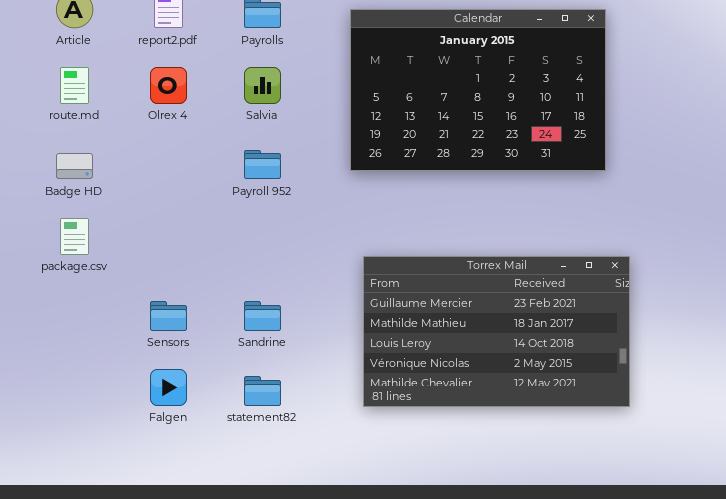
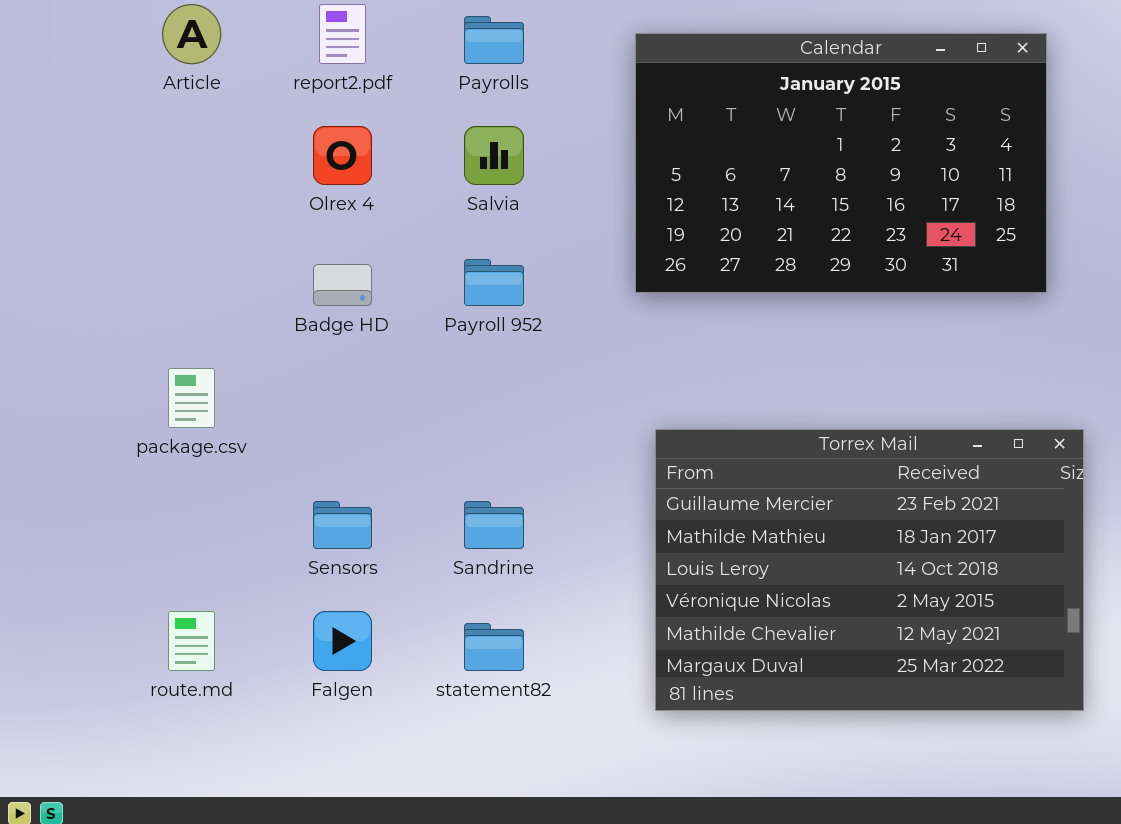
route.md: [60,67,89,104] -> [168,611,215,671], moved
Badge HD: [56,153,93,179] -> [313,264,372,306], moved
Torrex Mail: [363,256,630,407] -> [655,429,1084,711], resized

